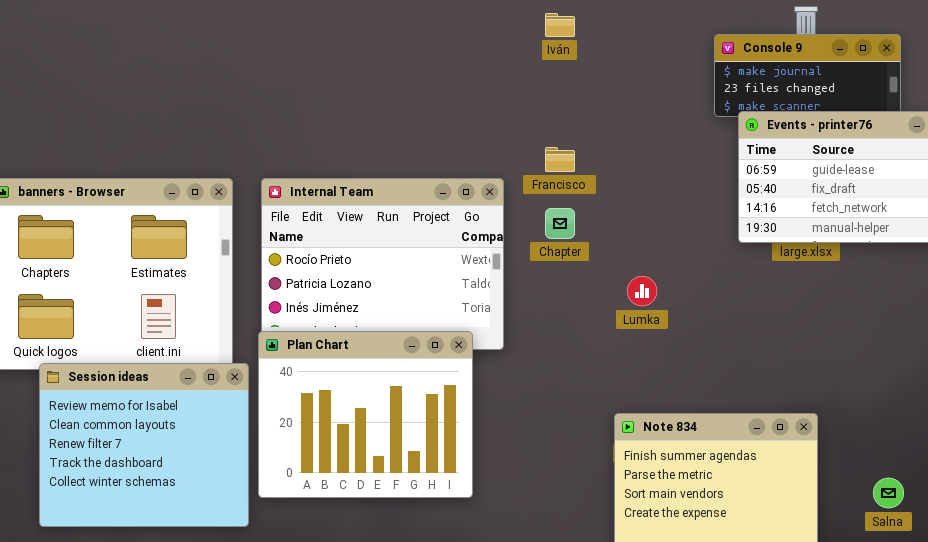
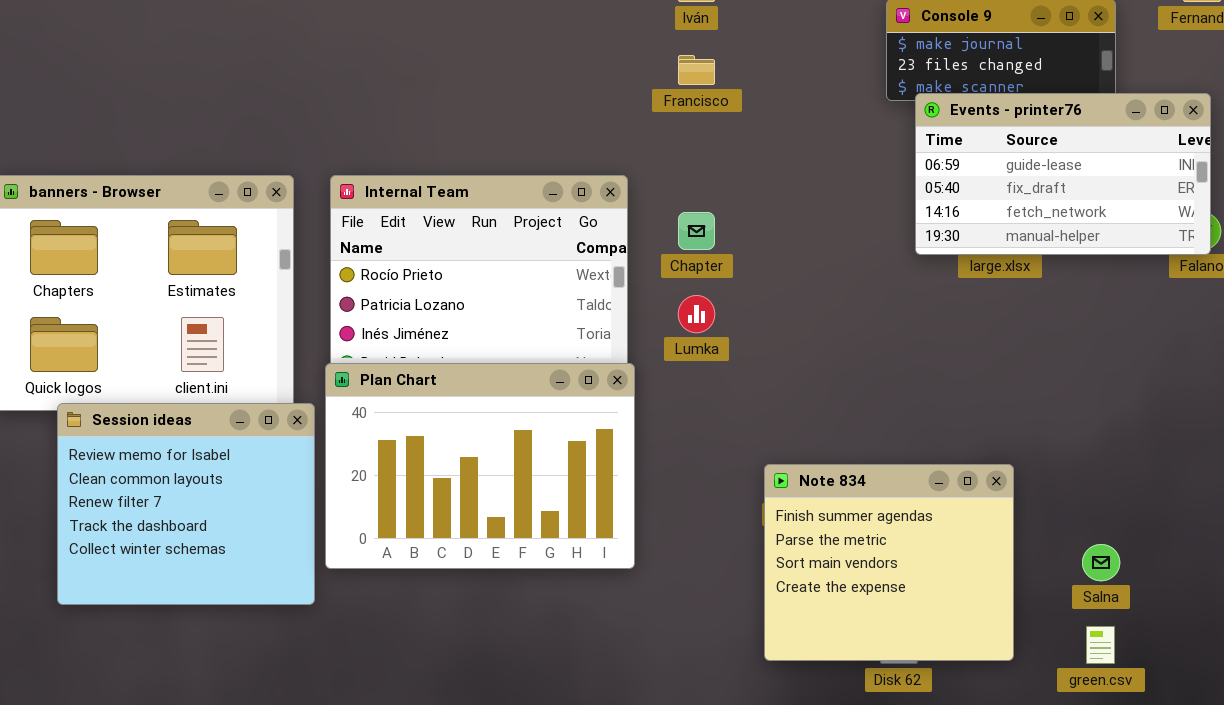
Francisco: [545,147,575,172] -> [678,55,715,85], moved
Lumka: [627,276,657,306] -> [678,295,715,333], moved
Plan Chart: [258,331,473,498] -> [325,363,635,569], resized

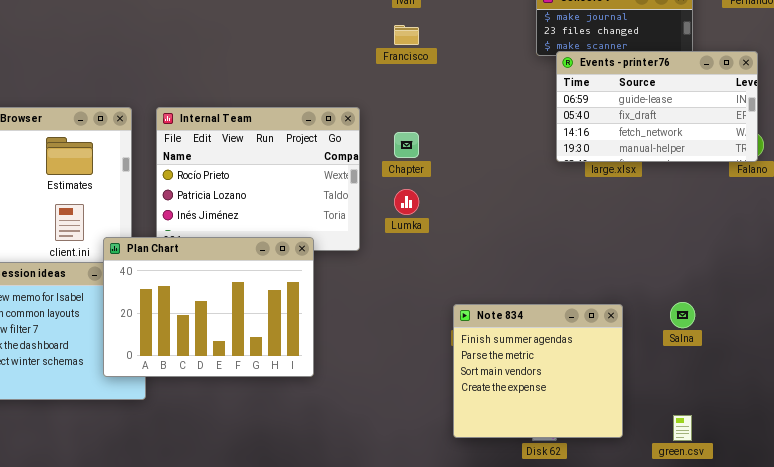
Plan Chart: [325,363,635,569] -> [103,237,314,377], moved
Salna: [1082,544,1120,581] -> [670,302,695,328], moved

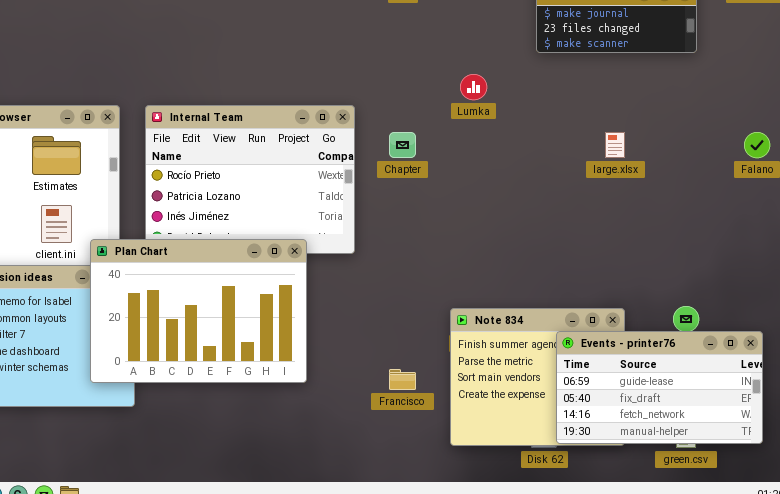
Francisco: [394,25,419,45] -> [389,369,416,390], moved
Events - printer76: [556,51,758,162] -> [556,331,763,444], moved
Lumka: [394,189,419,215] -> [460,74,487,100], moved

